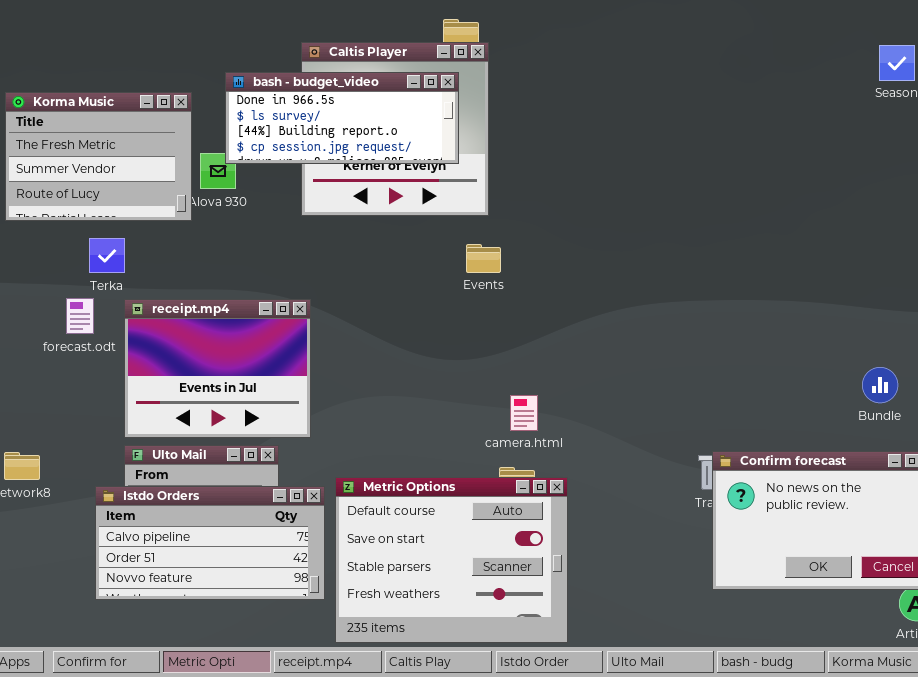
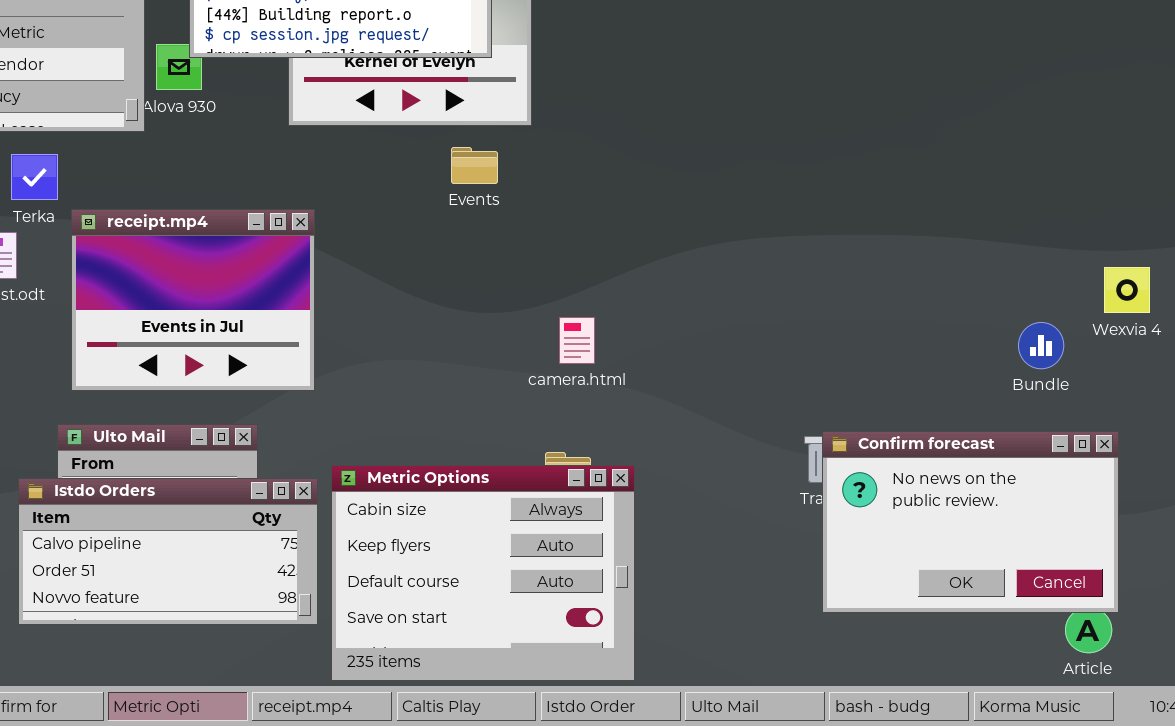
Events: [466,244,501,273] -> [451,147,498,184], moved
receipt.mp4: [124,299,311,438] -> [71,209,315,391], moved
camera.html: [510,395,538,431] -> [559,317,595,364], moved
Metric Options: [335,477,568,643] -> [331,465,635,681], scrolled up 2 rows

